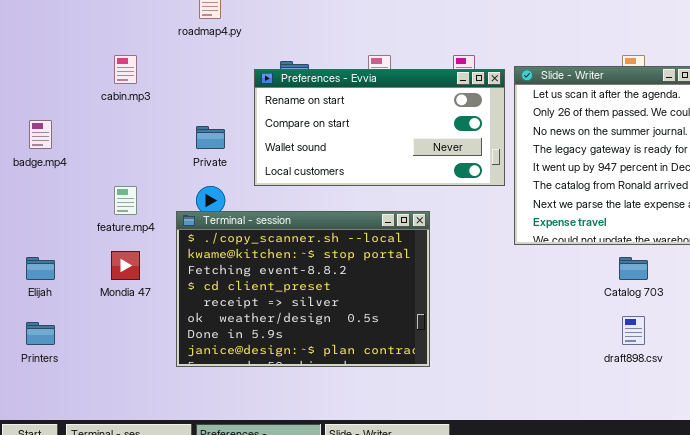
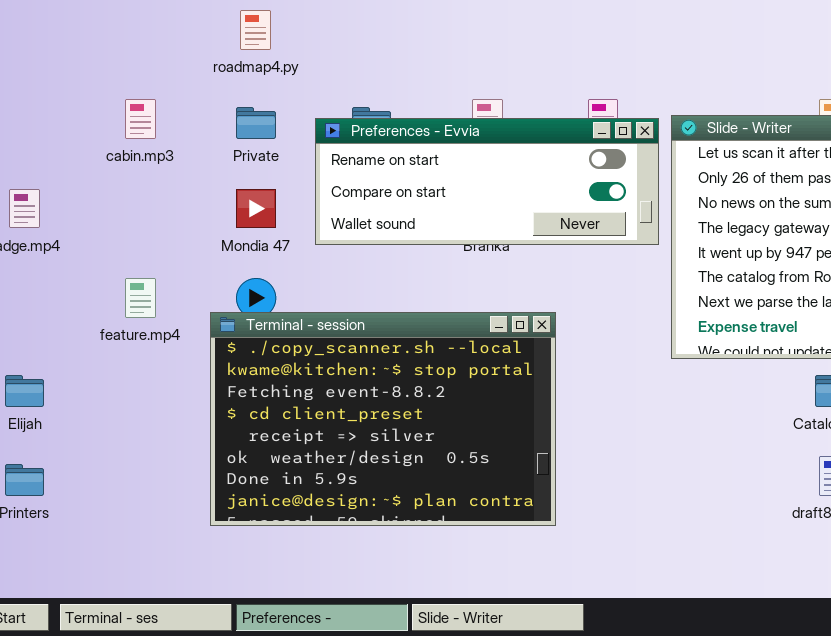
Preferences - Evvia: [254,69,505,186] -> [315,118,659,245], resized
Private: [196,126,225,149] -> [236,107,276,139], moved
Mondia 47: [111,251,140,280] -> [236,189,276,228], moved

